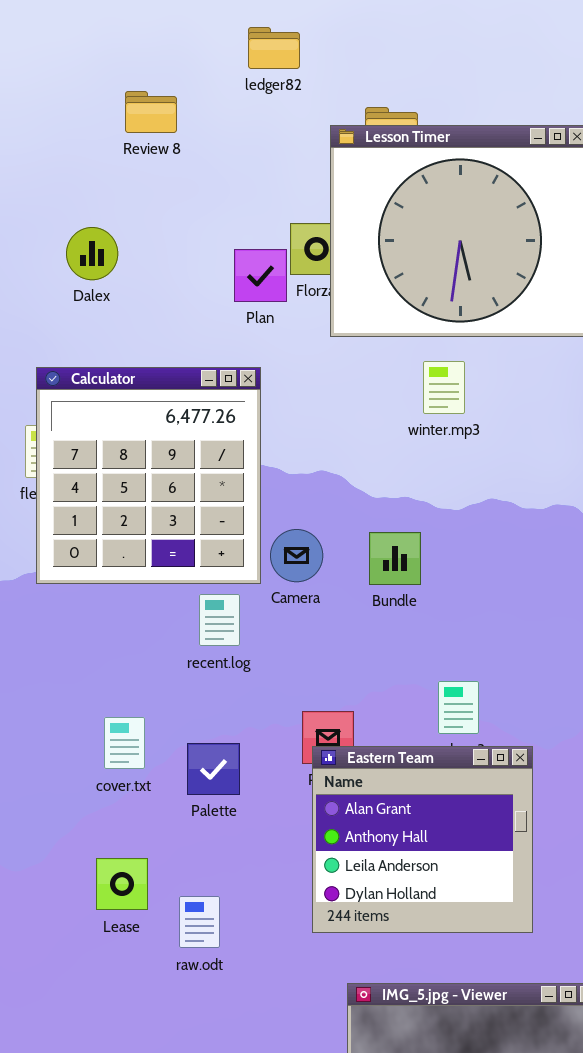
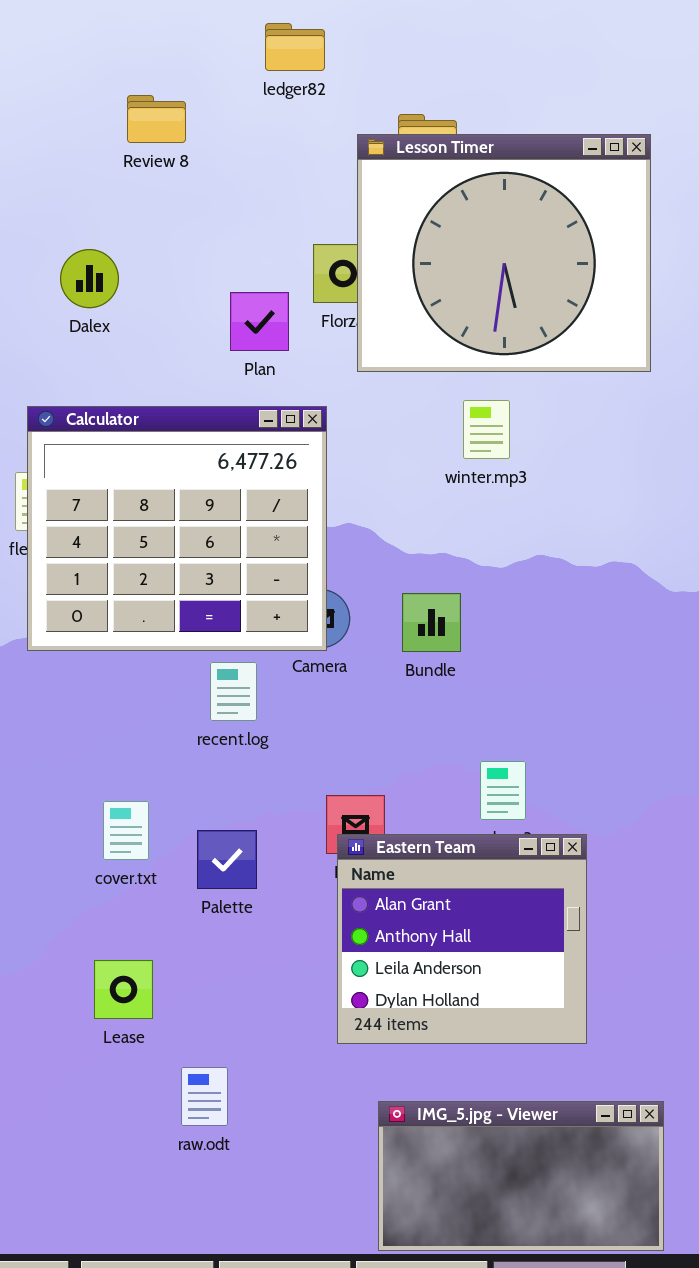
Plan: [234,249,287,302] -> [230,292,289,351], moved
Calculator: [36,367,261,584] -> [27,406,327,651], resized
raw.odt: [179,896,220,948] -> [181,1067,228,1126], moved

